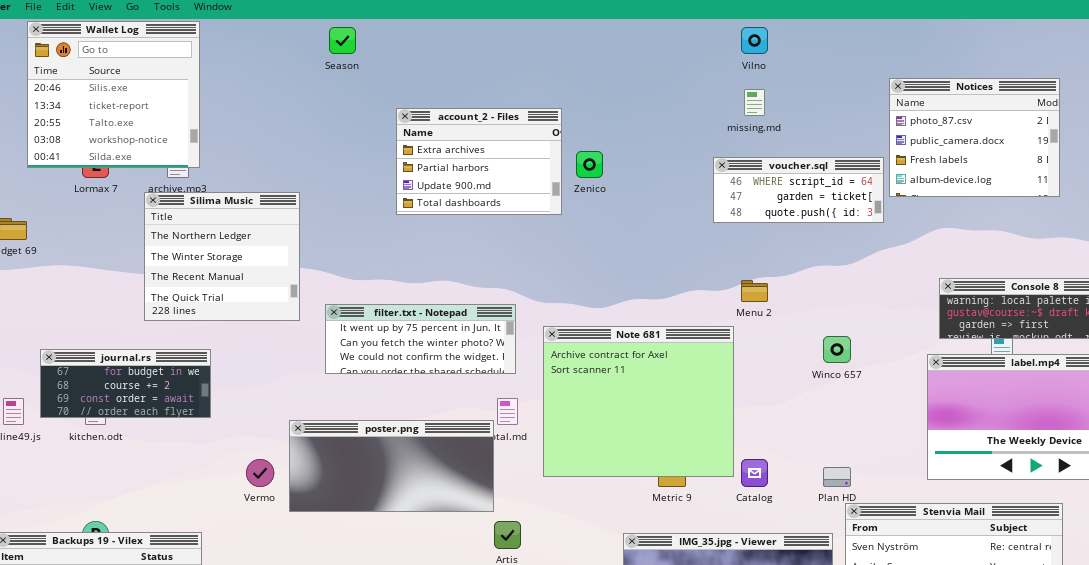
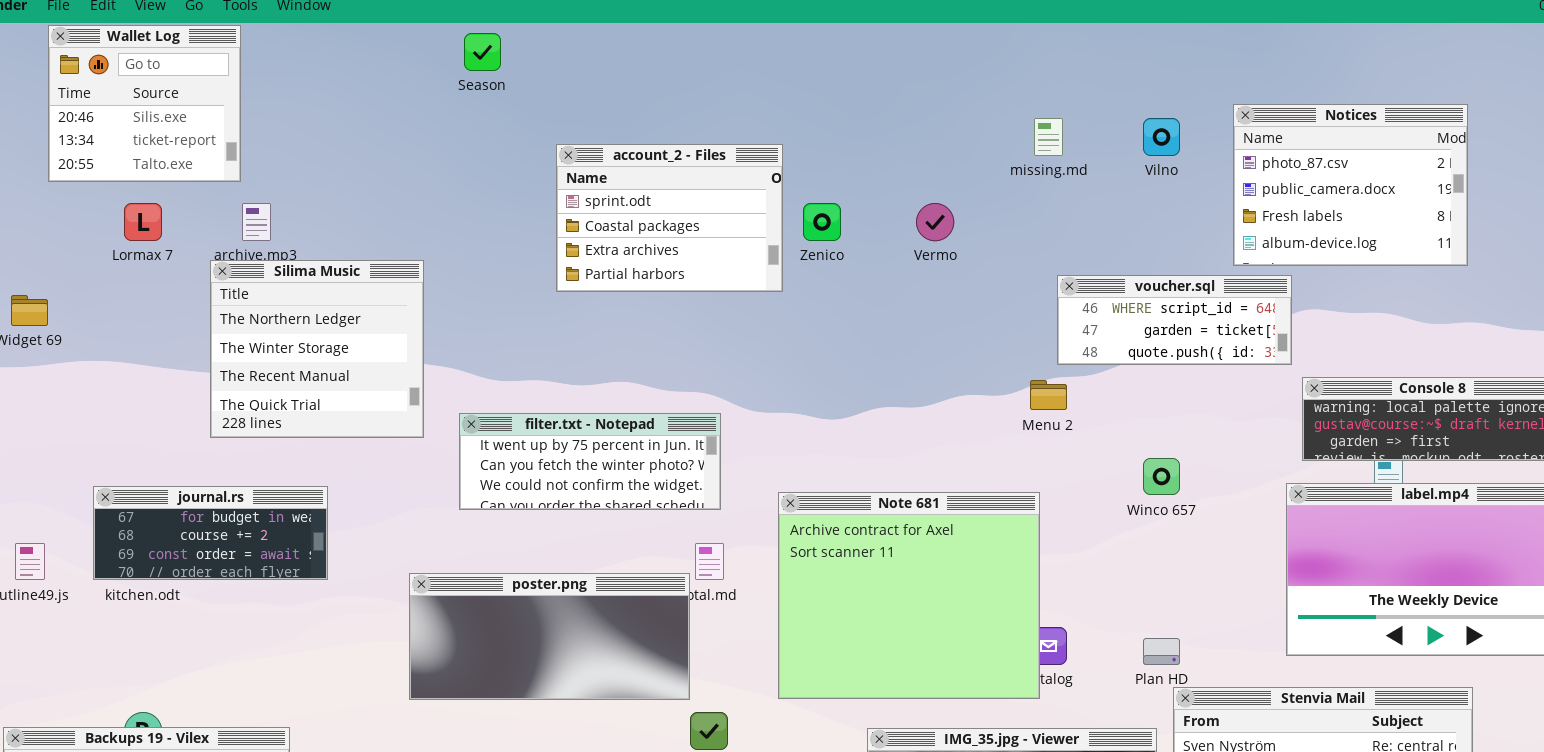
Wallet Log: [27,21,200,168] -> [48,25,241,182], resized
Vilno: [741,27,768,54] -> [1143,118,1180,156], moved
account_2 - Files: [396,108,562,215] -> [556,144,783,292], scrolled up 2 rows
voucher.sql: [713,157,884,223] -> [1057,275,1292,365], moved
Note 681: [543,326,734,477] -> [778,492,1040,699], moved
journal.rs: [40,349,211,418] -> [93,486,328,580], moved
Vermo: [246,459,274,487] -> [916,203,954,241], moved

